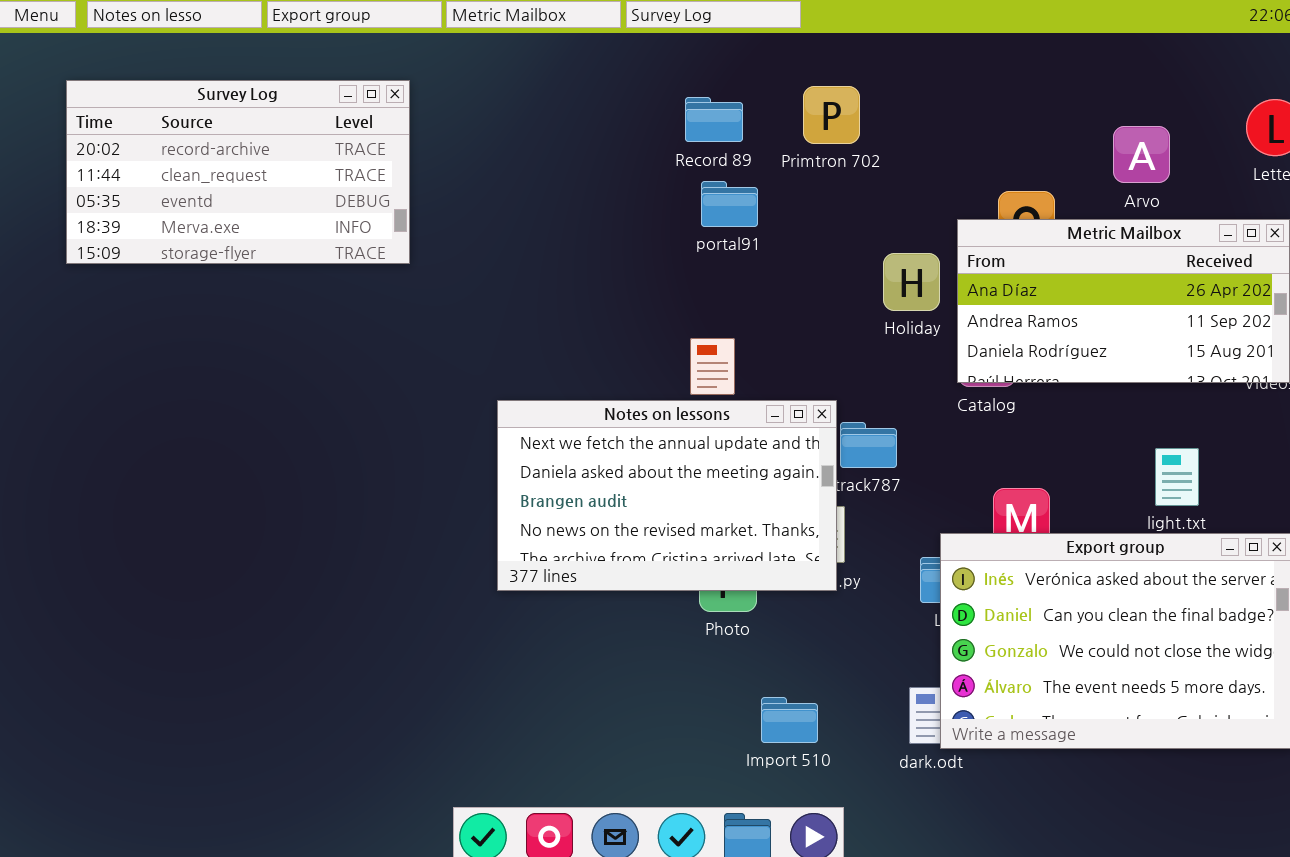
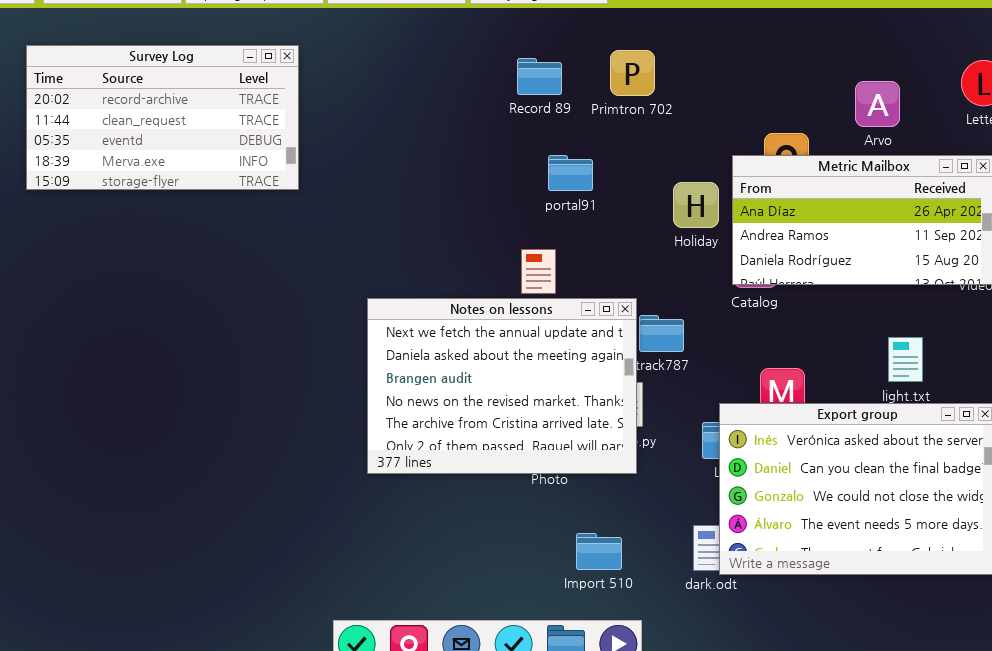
portal91: [701,181,758,227] -> [548,155,593,191], moved
Notes on lessons: [497,400,837,591] -> [367,298,637,474], resized

